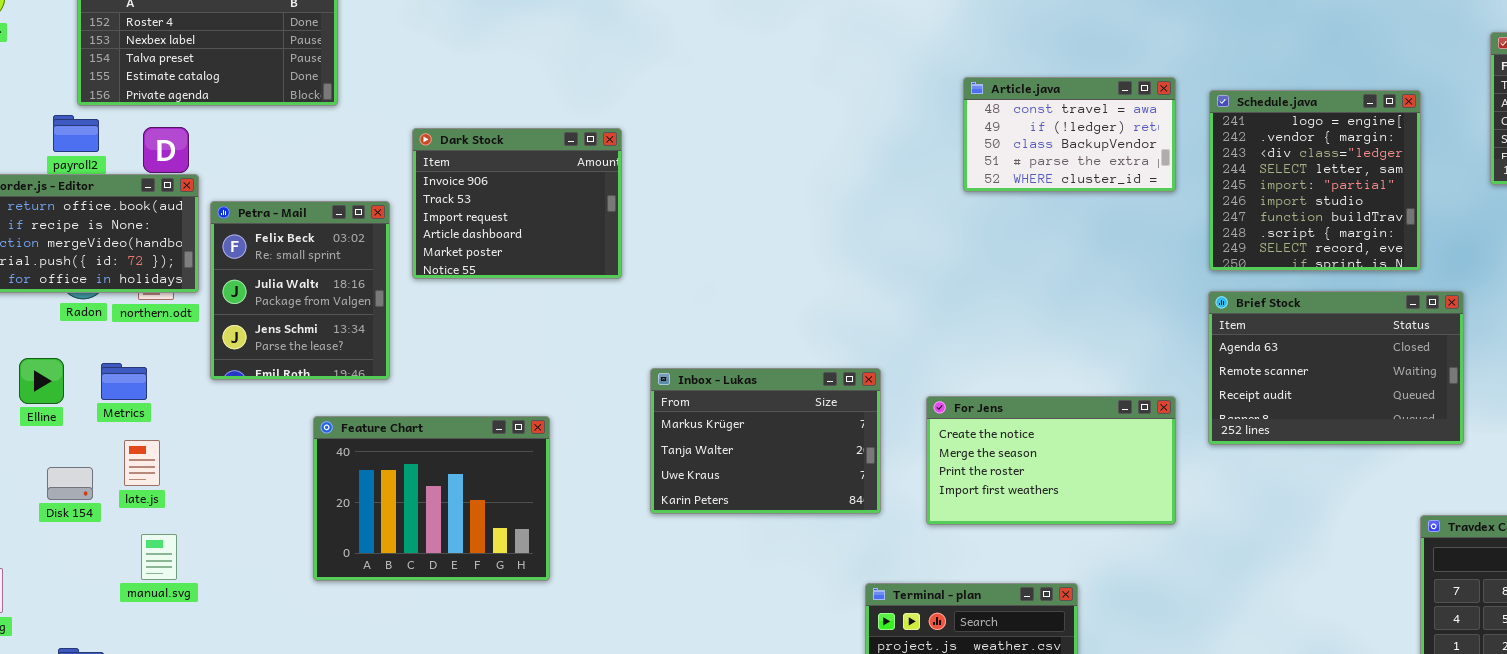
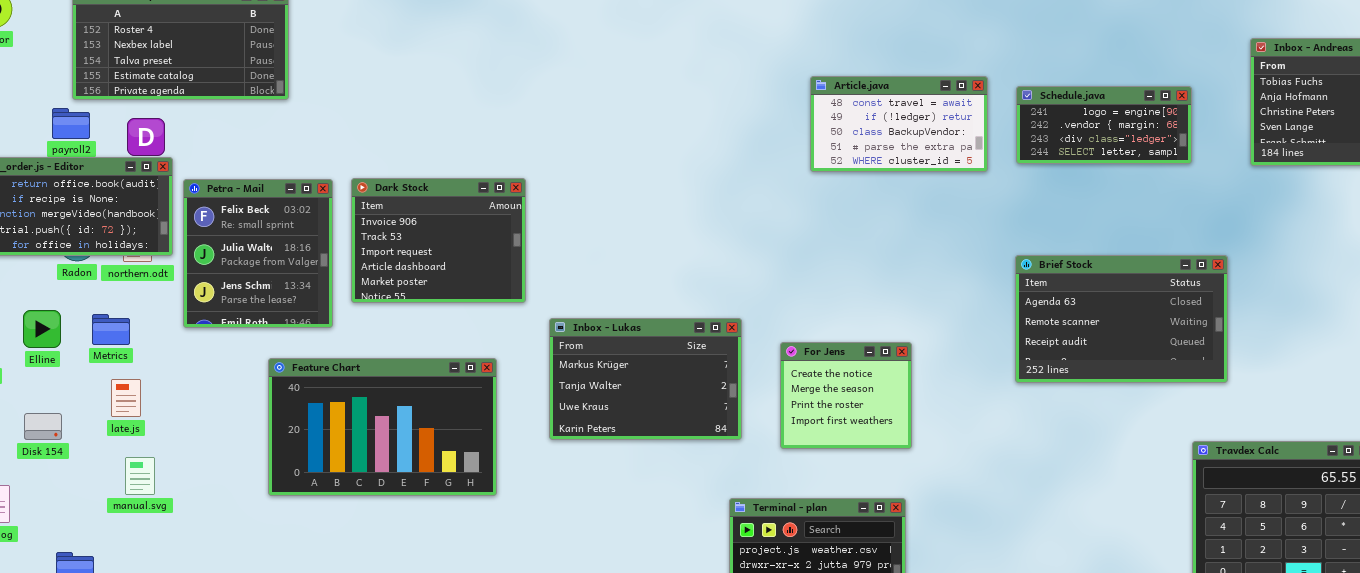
Schedule.java: [1209,90,1421,271] -> [1016,86,1192,164], resized
Dark Stock: [412,128,622,279] -> [351,178,526,303], moved
For Jens: [926,396,1176,525] -> [780,342,912,449], resized
Feature Chart: [313,416,550,581] -> [268,358,497,496], resized
Disk 154: [47,467,93,500] -> [24,413,62,440], moved

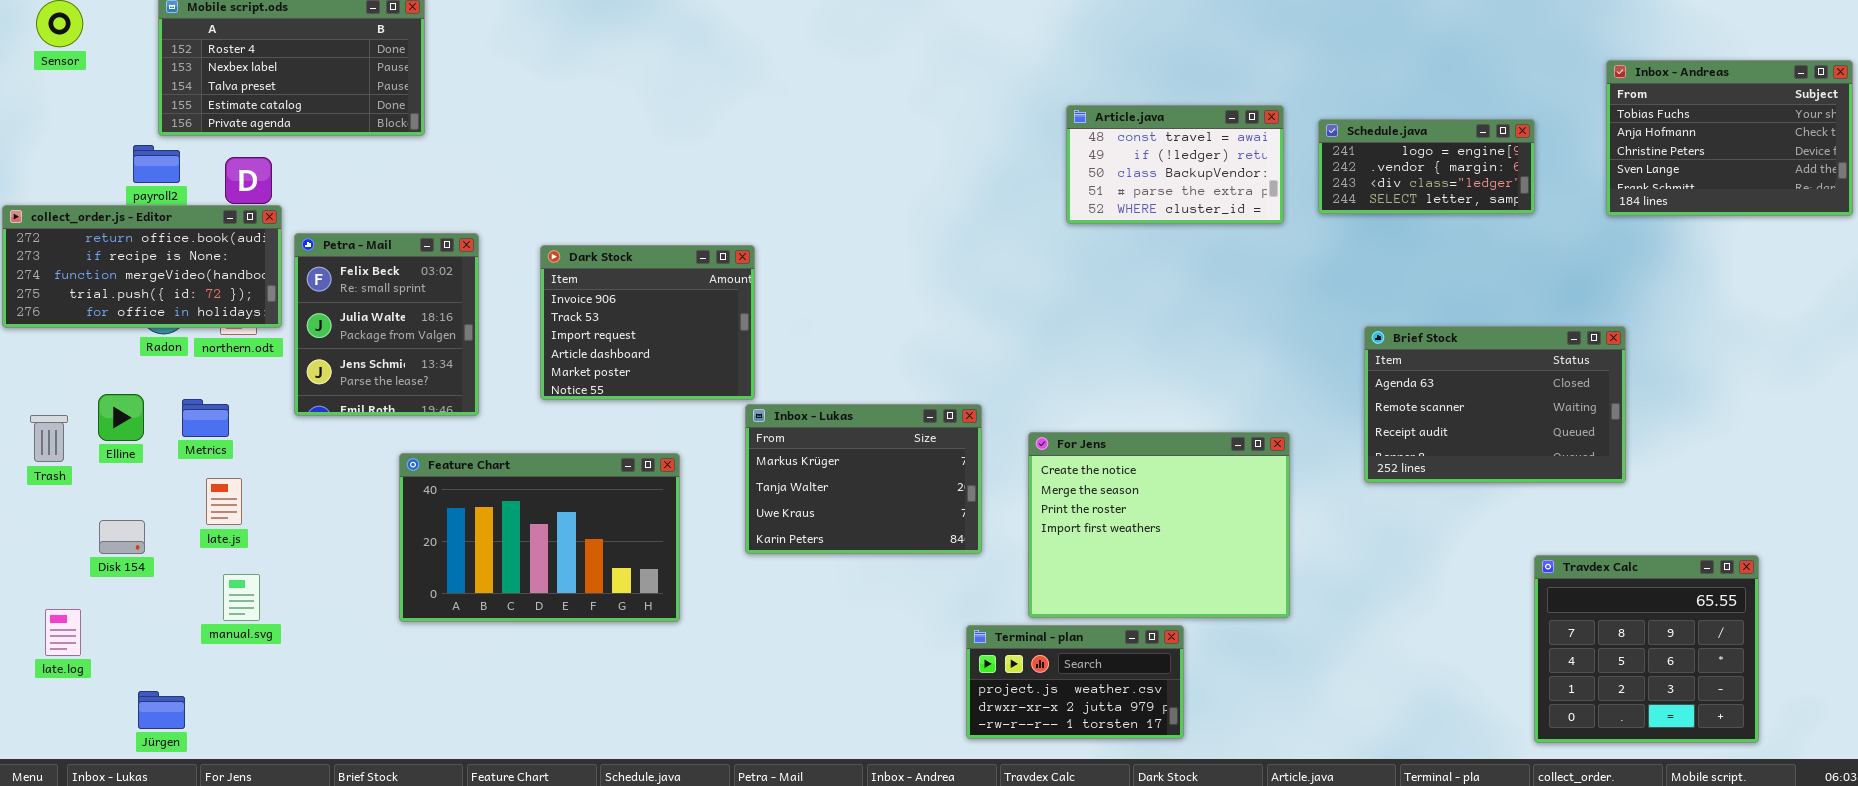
Dark Stock: [351,178,526,303] -> [540,245,755,400], moved
Brief Stock: [1015,255,1228,383] -> [1364,326,1626,483], moved
For Jens: [780,342,912,449] -> [1028,432,1290,618], resized

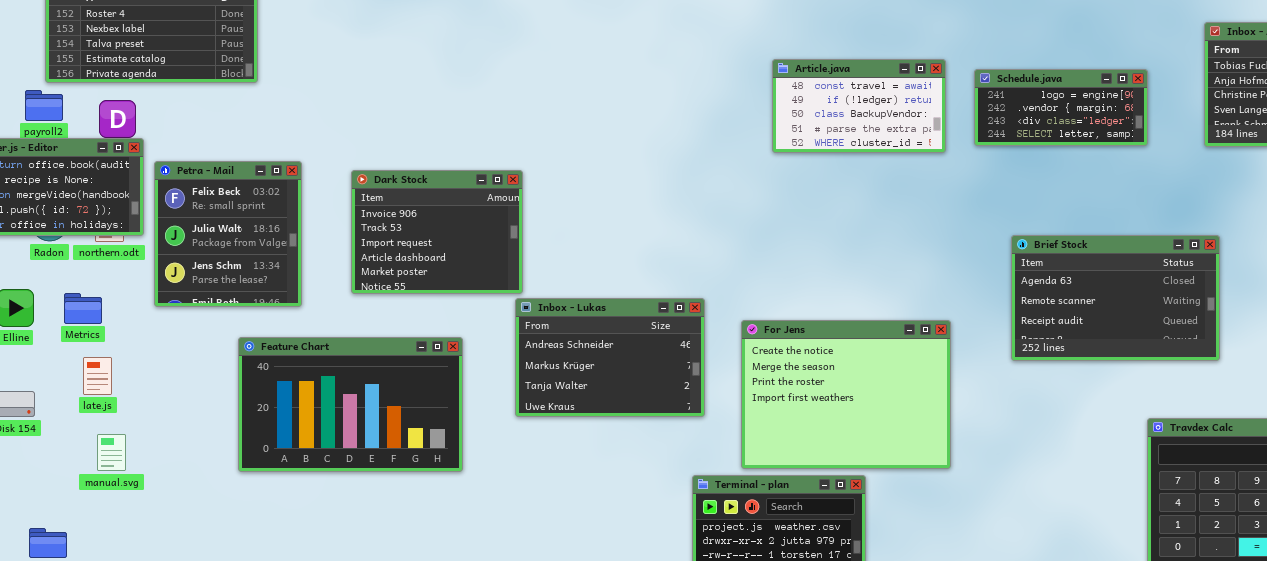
Inbox - Lukas: [745,404,982,554] -> [515,298,705,417], scrolled up 1 row

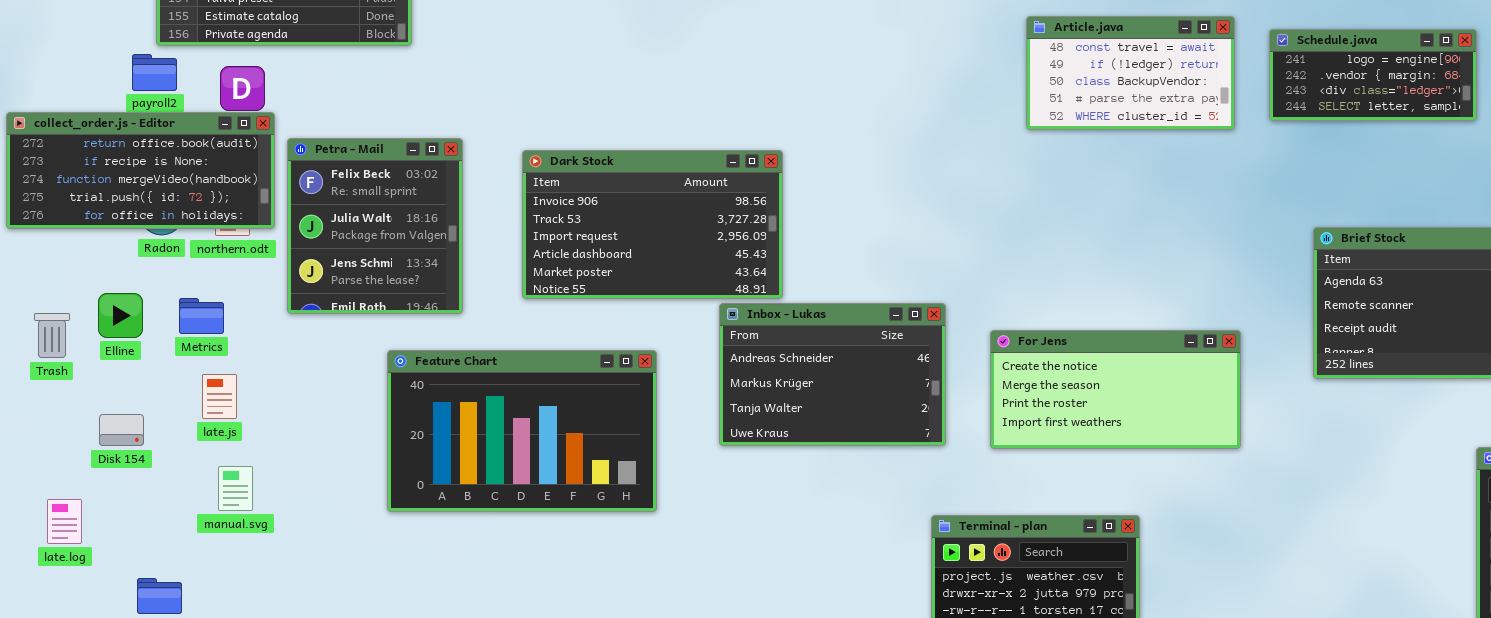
Dark Stock: [351,170,523,294] -> [522,150,783,299], resized
For Jens: [741,320,951,469] -> [990,330,1241,449], resized

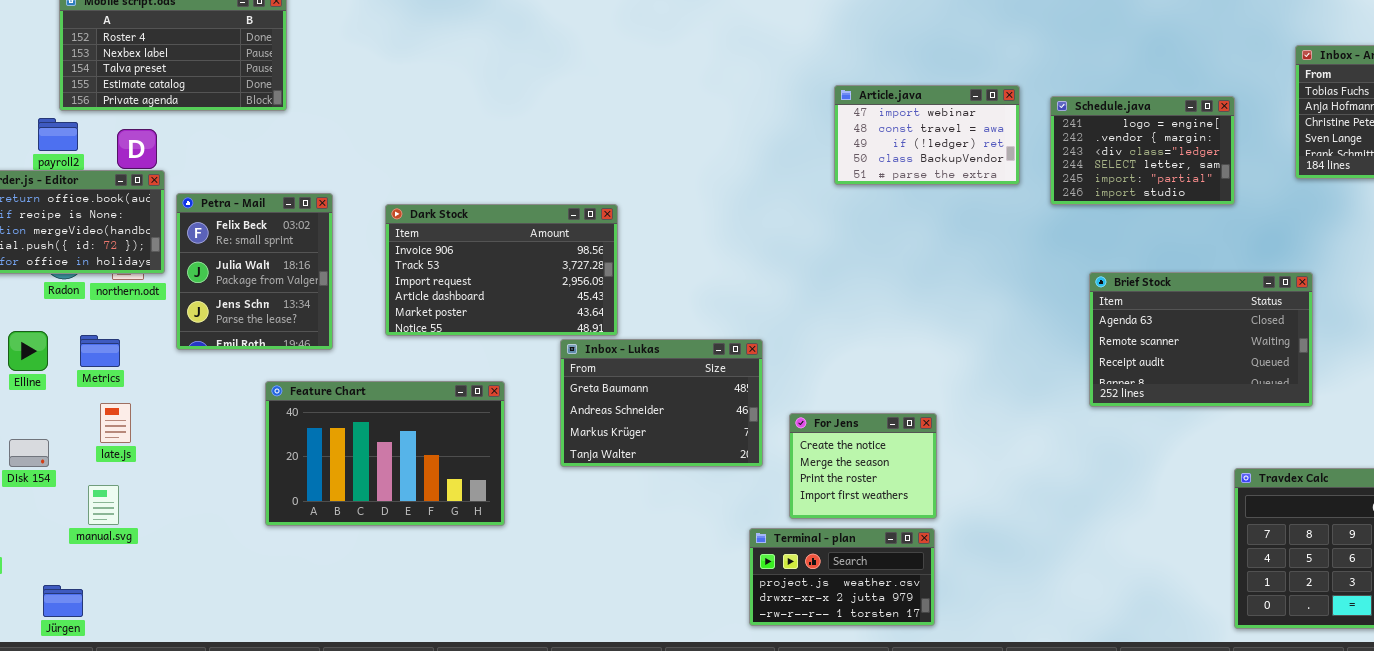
Article.java: [1026,16,1235,130] -> [834,85,1020,185], scrolled up 1 row
Schedule.java: [1269,29,1477,121] -> [1050,96,1235,205], resized
Inbox - Lukas: [719,303,946,446] -> [560,339,763,467], scrolled up 1 row
For Jens: [990,330,1241,449] -> [789,413,937,519], moved, resized
manual.svg: [218,466,253,511] -> [88,485,119,525], moved

